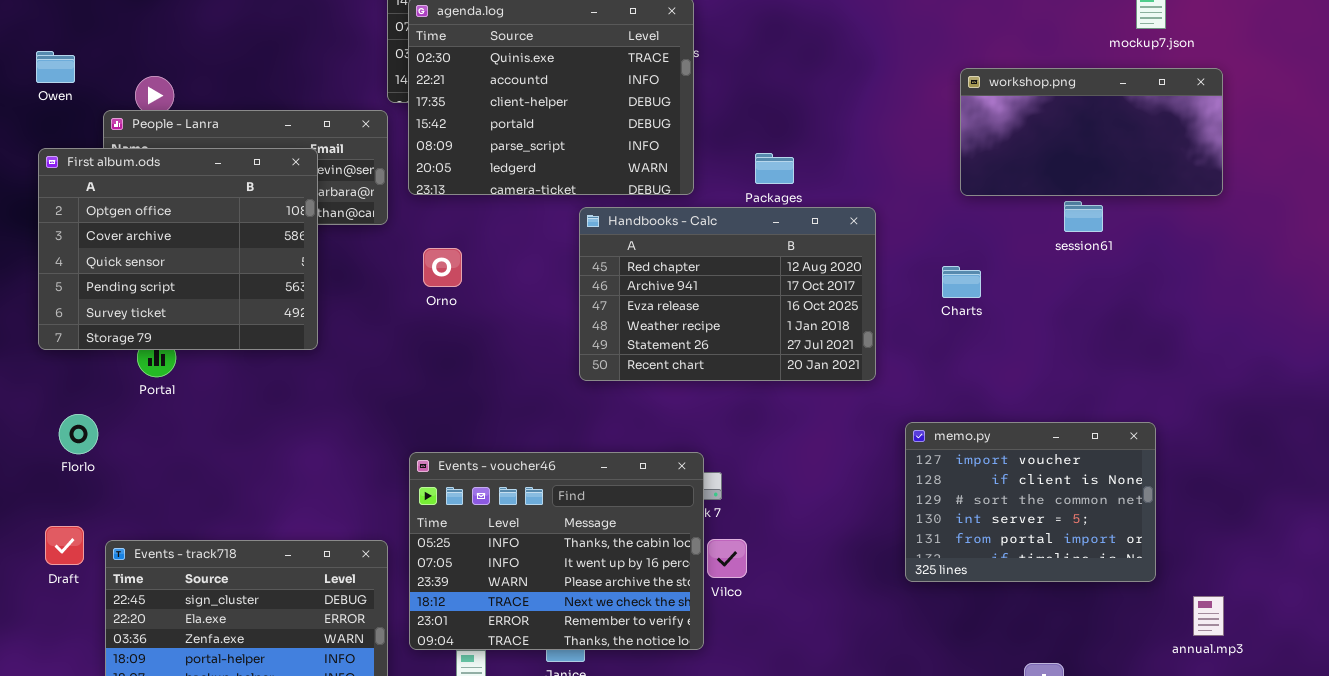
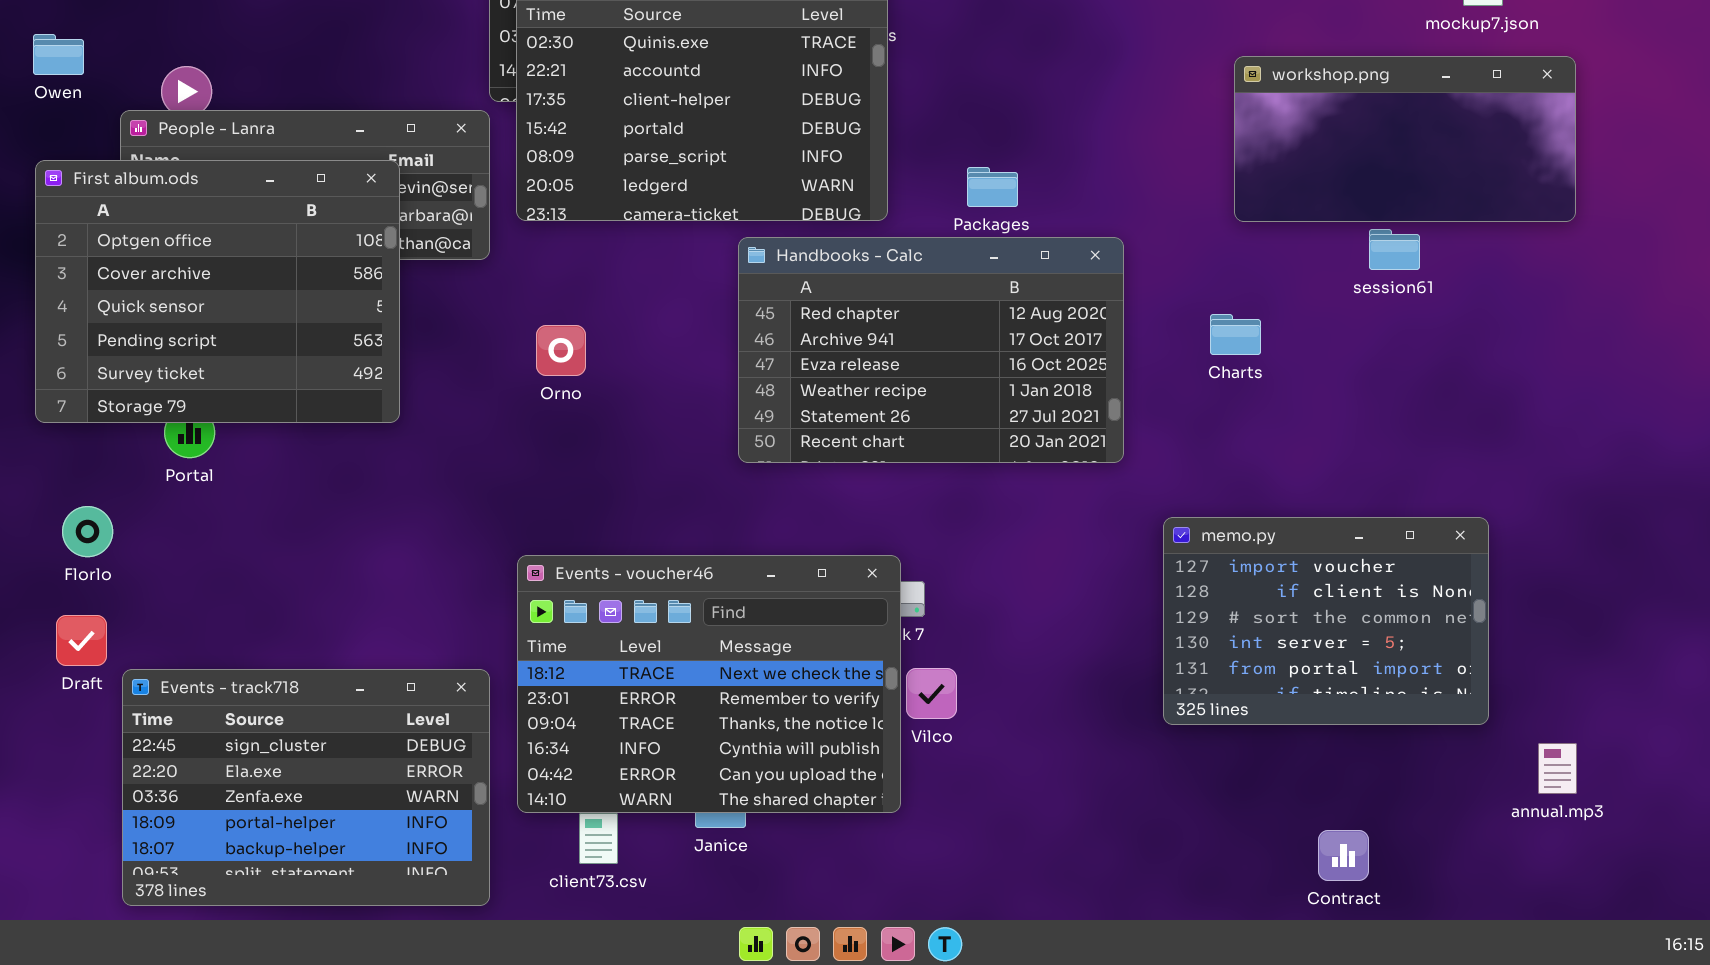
Orno: [423,248,462,287] -> [536,325,586,376], moved
Events - voucher46: [409,452,704,650] -> [517,555,901,813], scrolled down 3 rows
Draft: [45,526,84,565] -> [56,615,107,666], moved

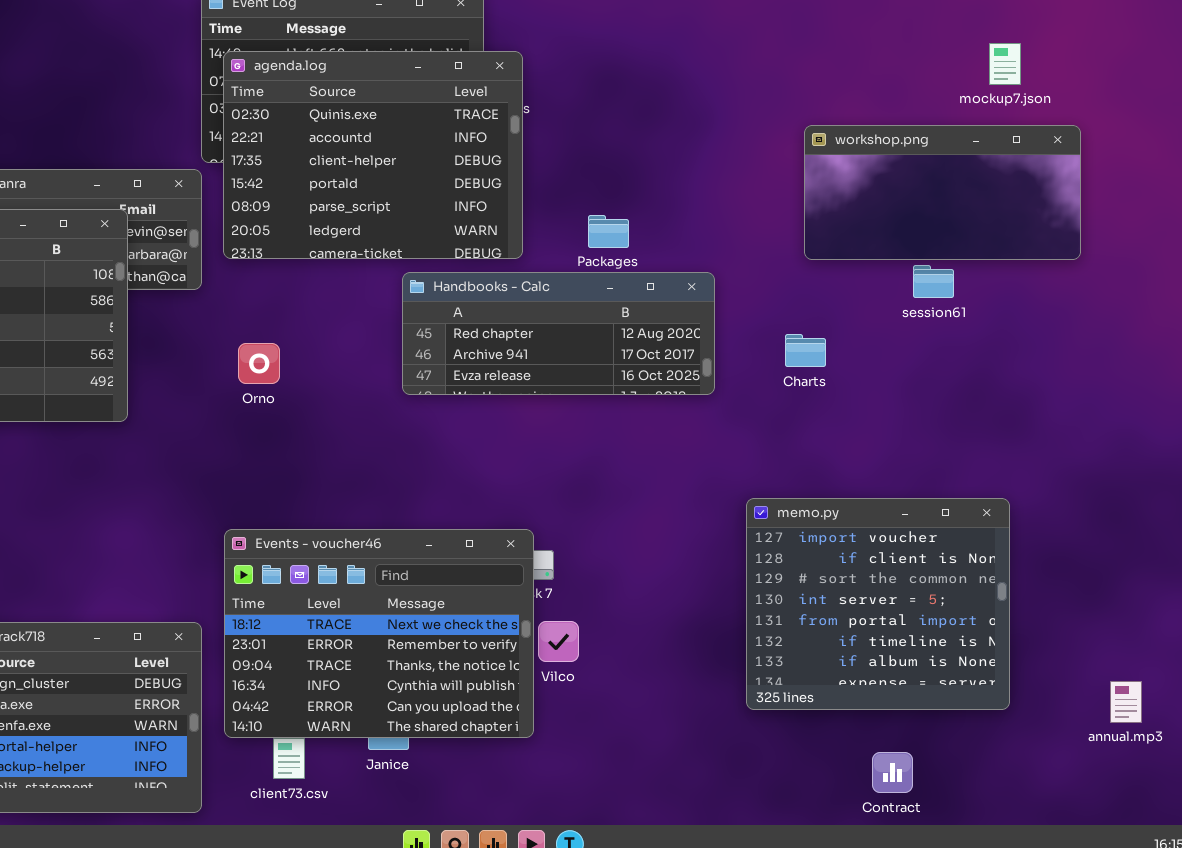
Handbooks - Calc: [738,237,1124,463] -> [402,272,715,395], resized
memo.py: [1163,517,1489,725] -> [746,498,1010,710], resized
annual.mp3: [1538,743,1577,794] -> [1110,681,1142,723], moved

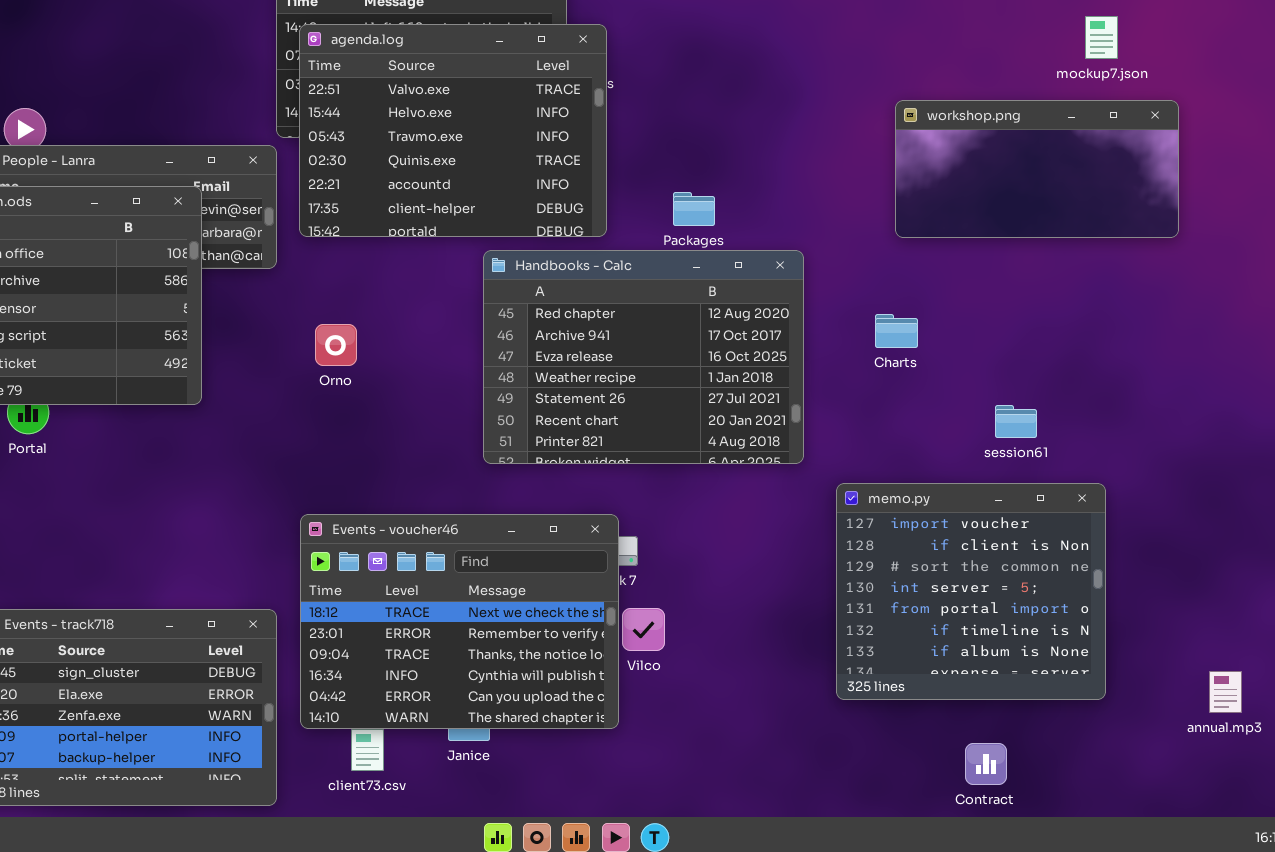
agenda.log: [223,51,523,259] -> [299,24,607,237], scrolled up 3 rows
session61: [913,265,954,298] -> [995,405,1037,438], moved
Handbooks - Calc: [402,272,715,395] -> [483,250,804,464], resized

